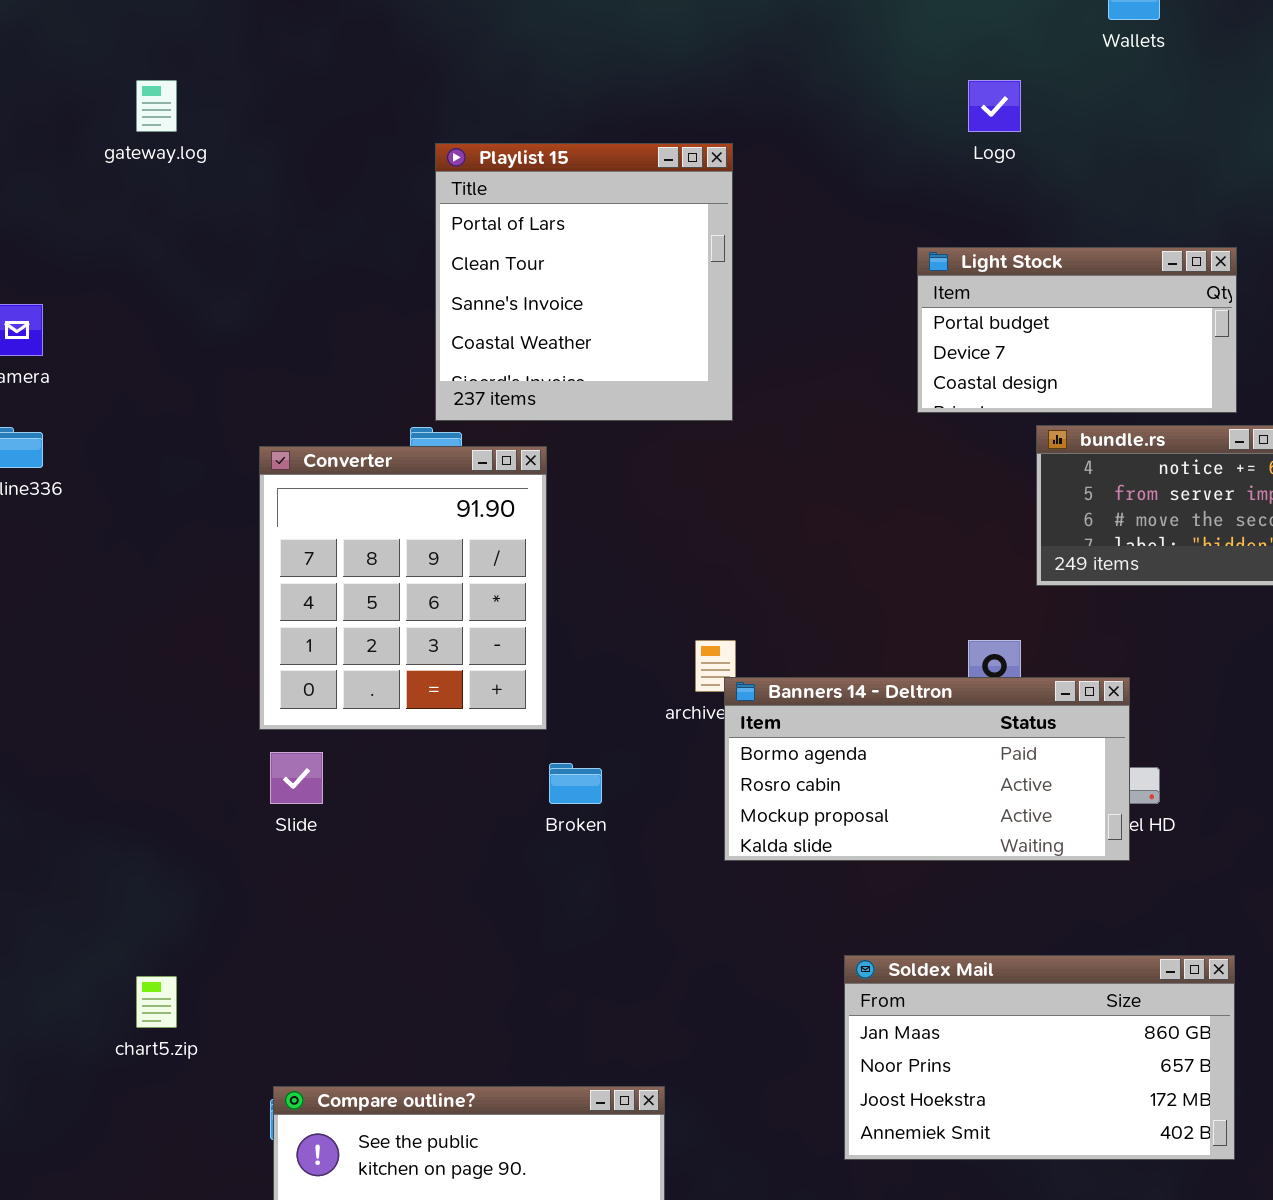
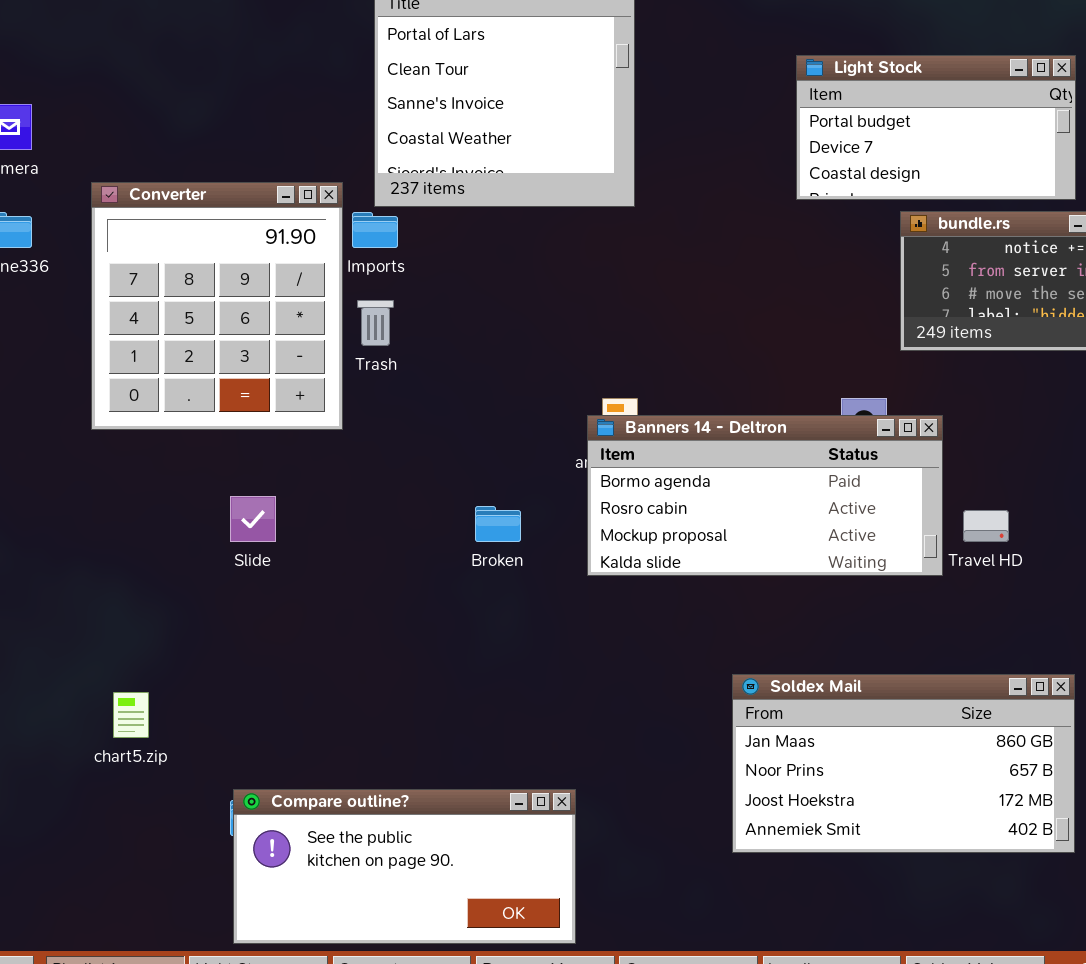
Converter: [259,446,547,730] -> [91,182,343,430], moved
Banners 14 - Deltron: [724,677,1130,861] -> [587,415,943,576], moved

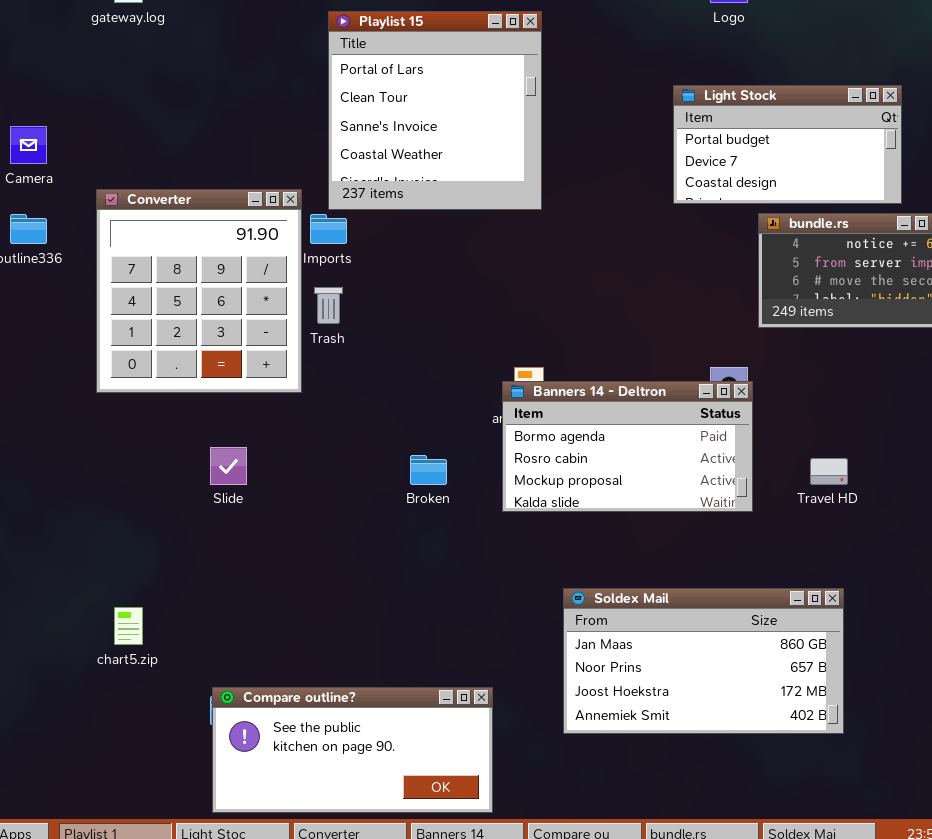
Banners 14 - Deltron: [587,415,943,576] -> [502,381,753,512], resized
Soldex Mail: [732,674,1075,853] -> [563,588,844,734], moved

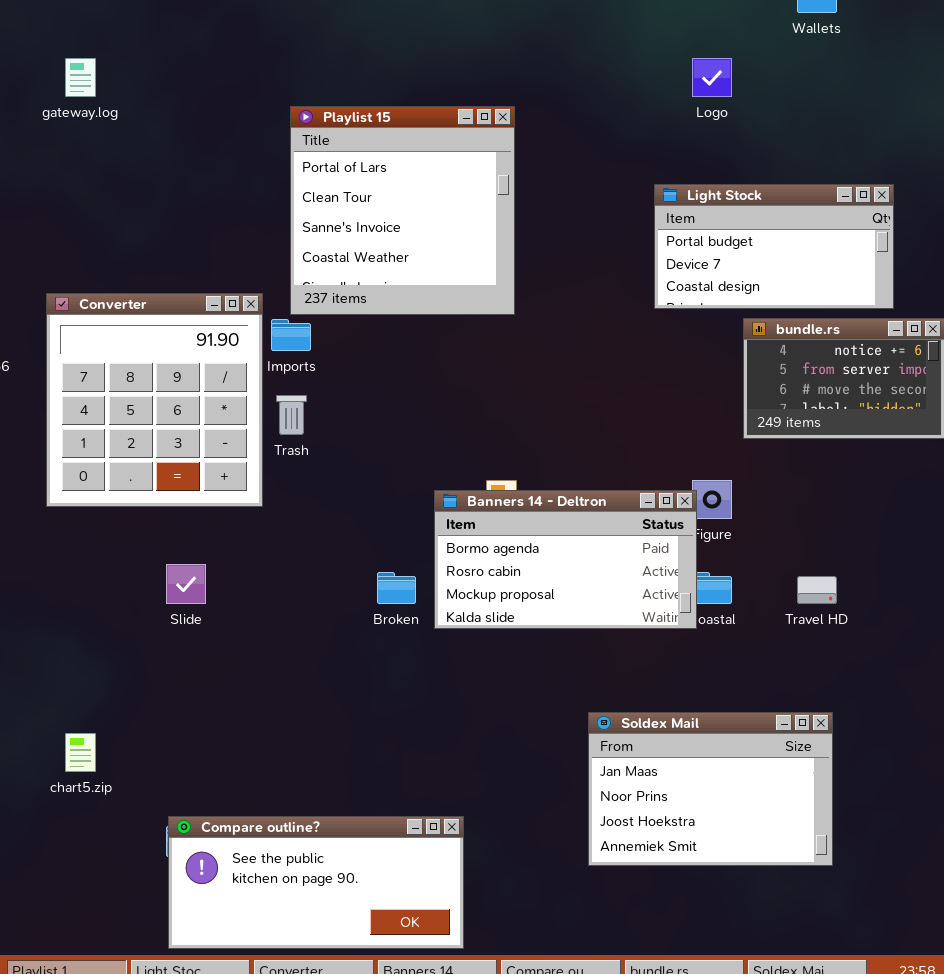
Banners 14 - Deltron: [502,381,753,512] -> [434,490,697,629], moved
Soldex Mail: [563,588,844,734] -> [588,712,833,866], resized

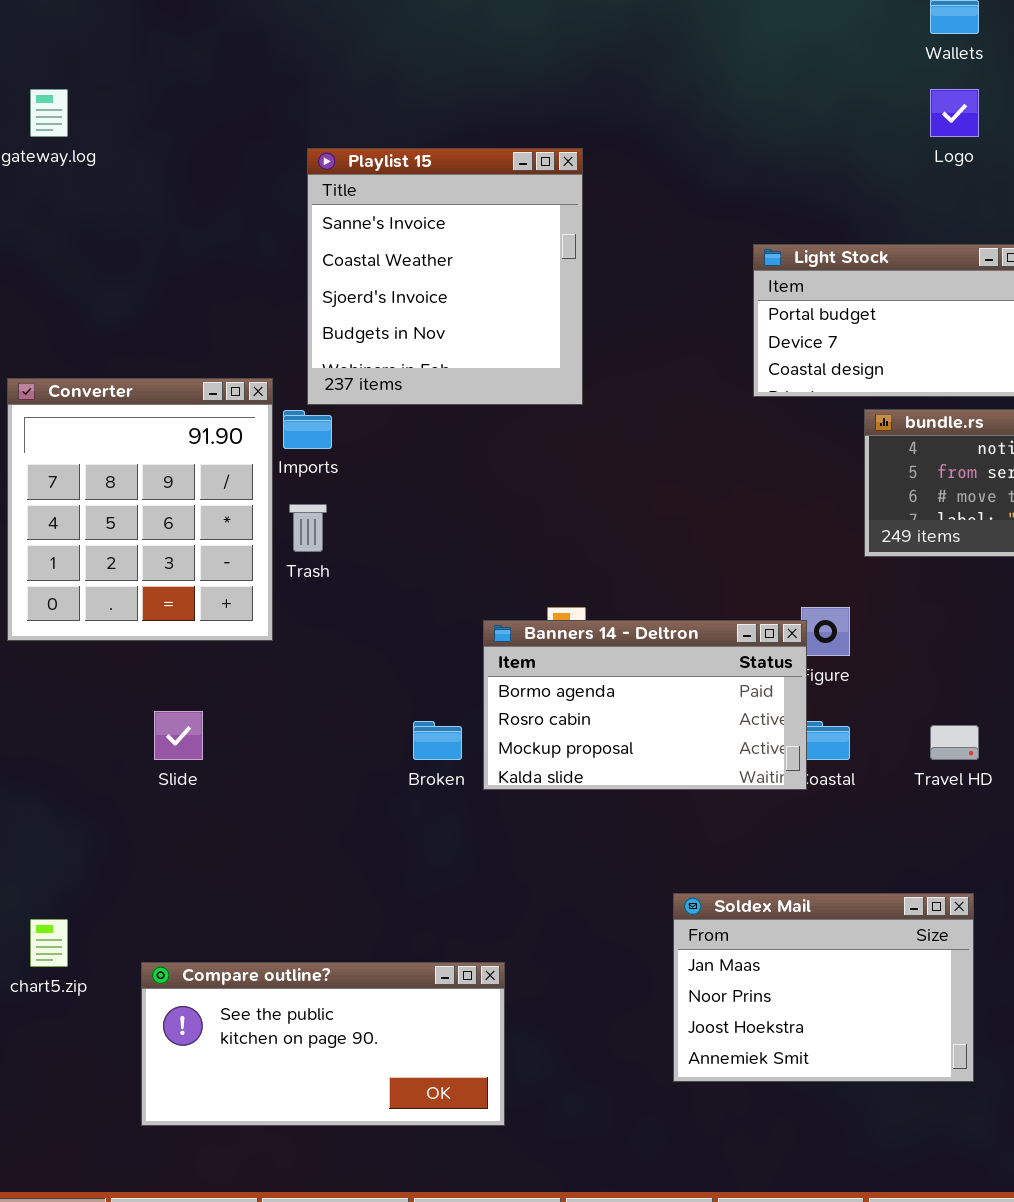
Logo: [692,58,732,97] -> [930,89,979,137], moved
Playlist 15: [290,106,515,315] -> [307,148,583,405], scrolled down 2 rows
Compare outline?: [168,816,464,949] -> [141,962,505,1126], moved

